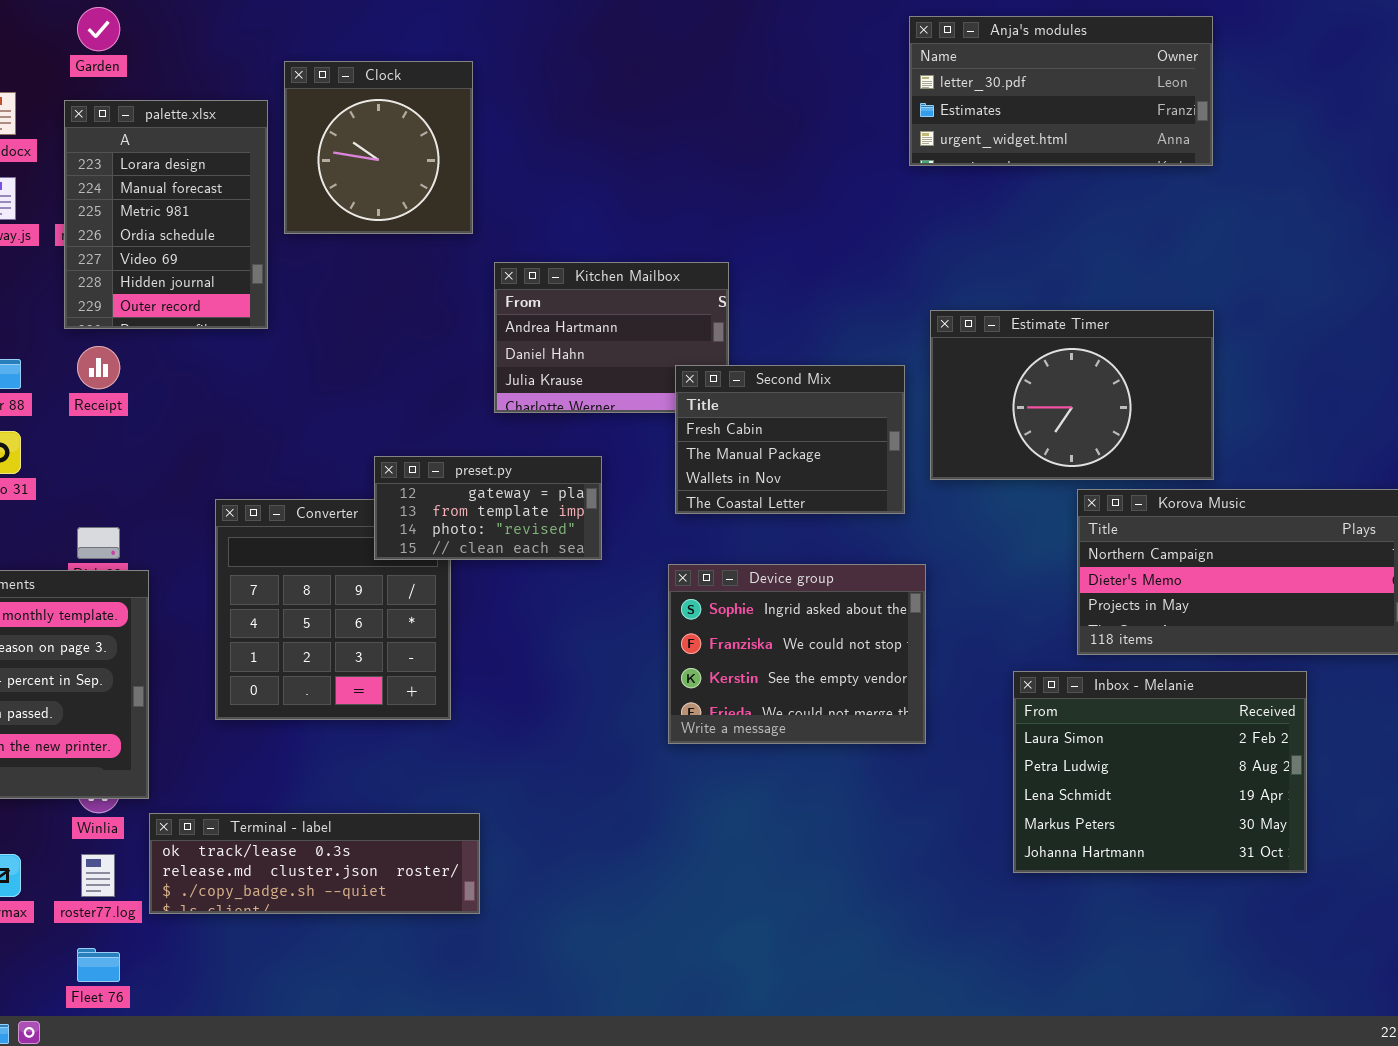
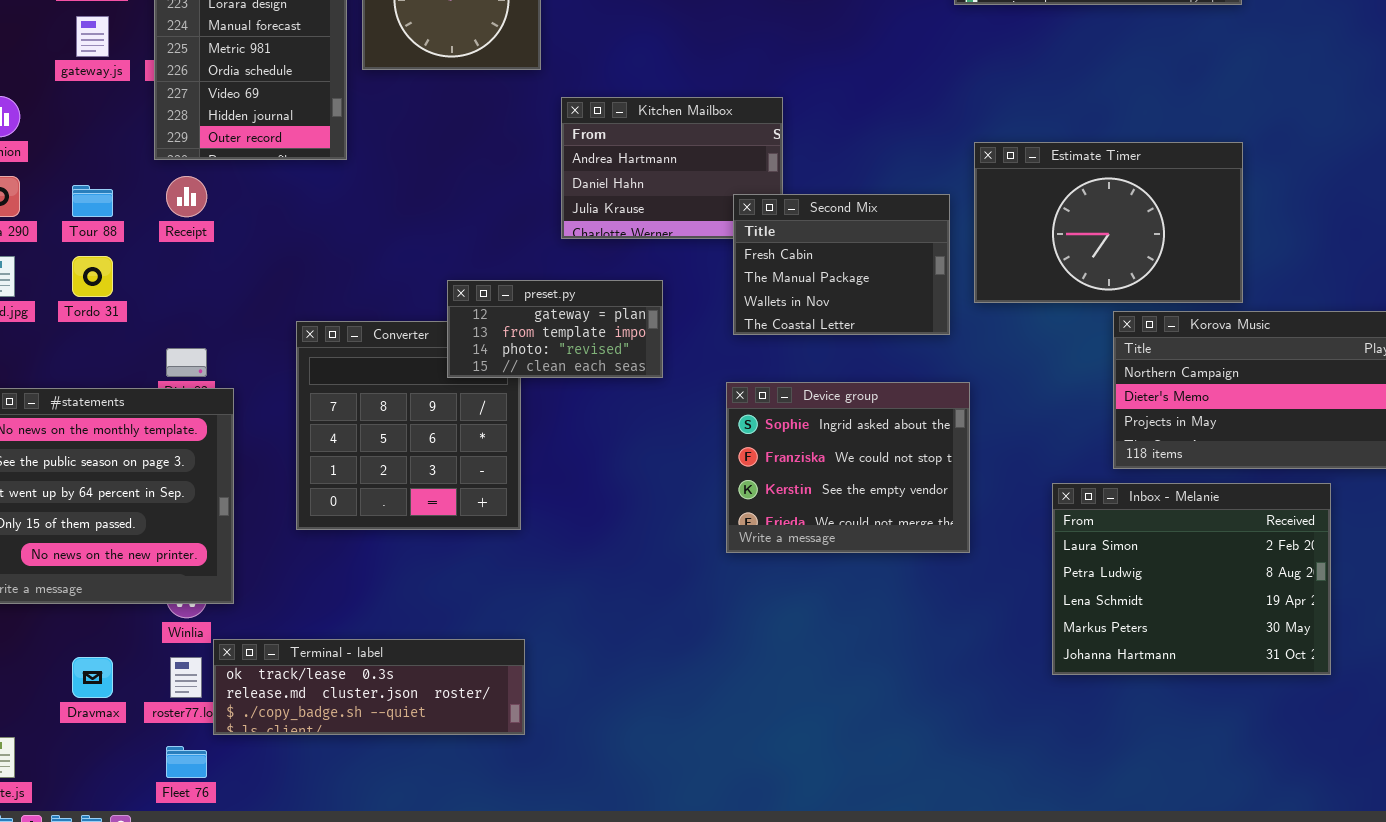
Terminal - label: [149,813,480,914] -> [213,639,525,735], moved

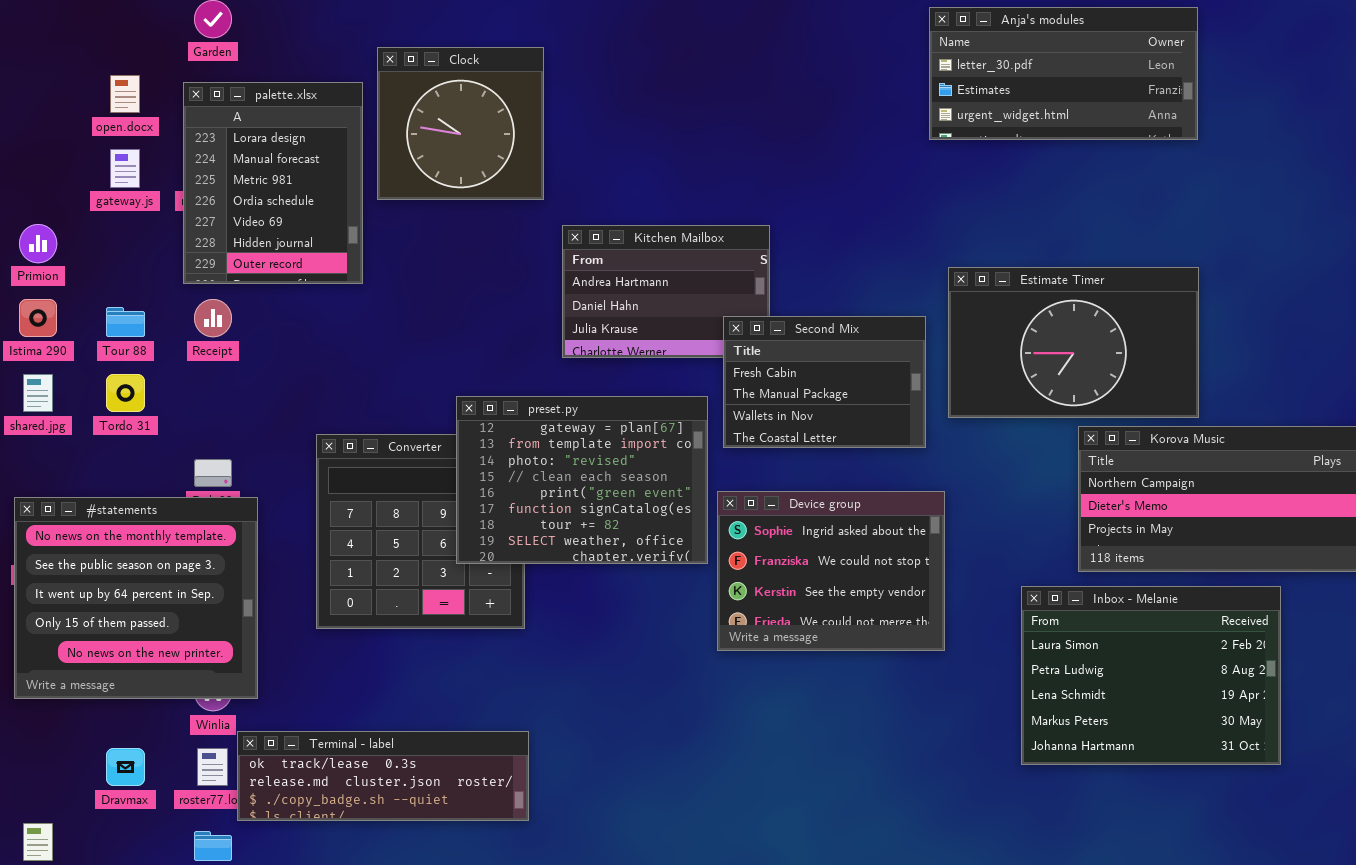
preset.py: [447,280,663,378] -> [456,396,708,564], resized

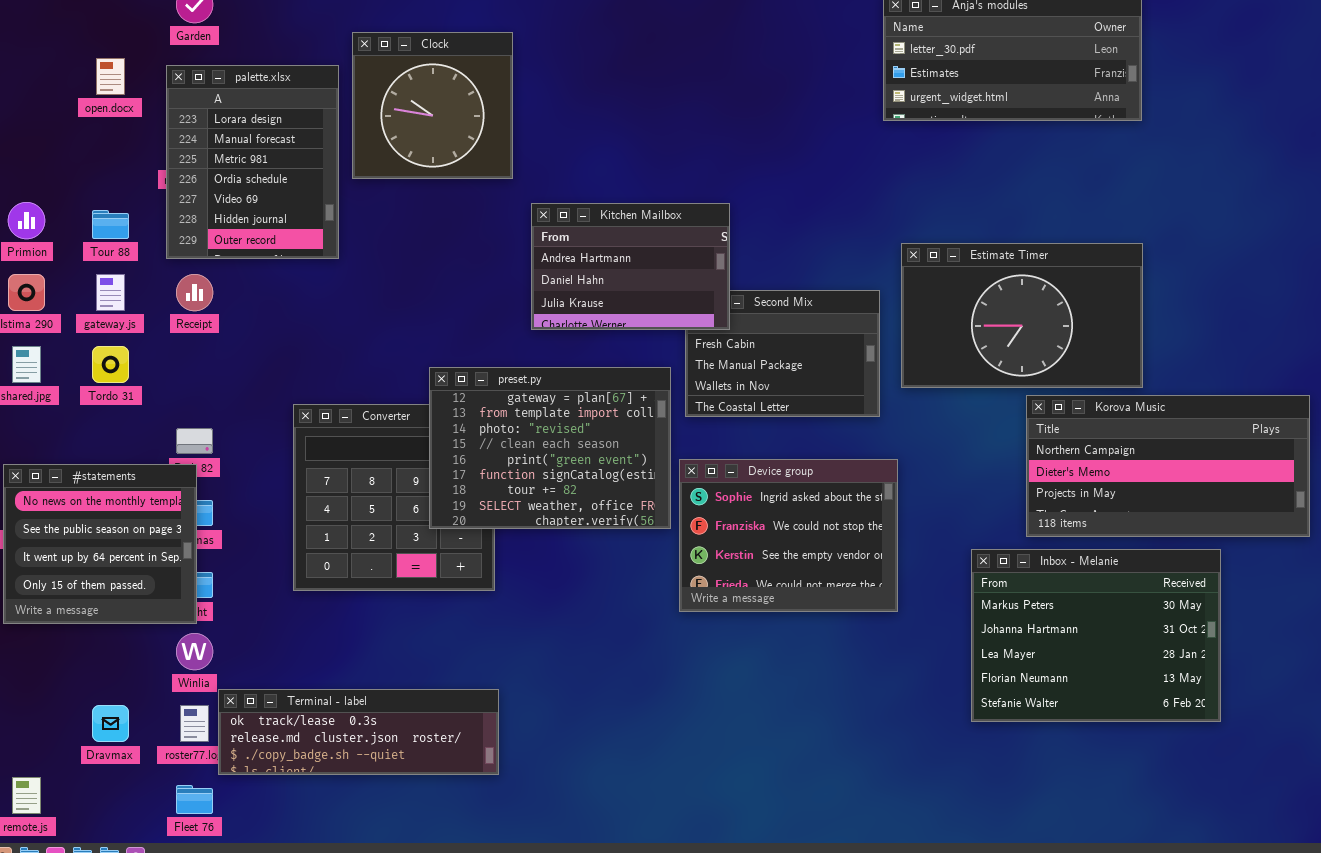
gateway.js: [110,149,140,188] -> [96,274,125,311], moved
Kitchen Mailbox: [562,225,770,358] -> [531,203,730,330], raised
Tour 88: [106,307,145,337] -> [92,210,129,239], moved
#statements: [14,497,258,699] -> [3,464,197,624], resized
Inbox - Melanie: [1021,586,1281,765] -> [971,549,1221,722], scrolled down 3 rows

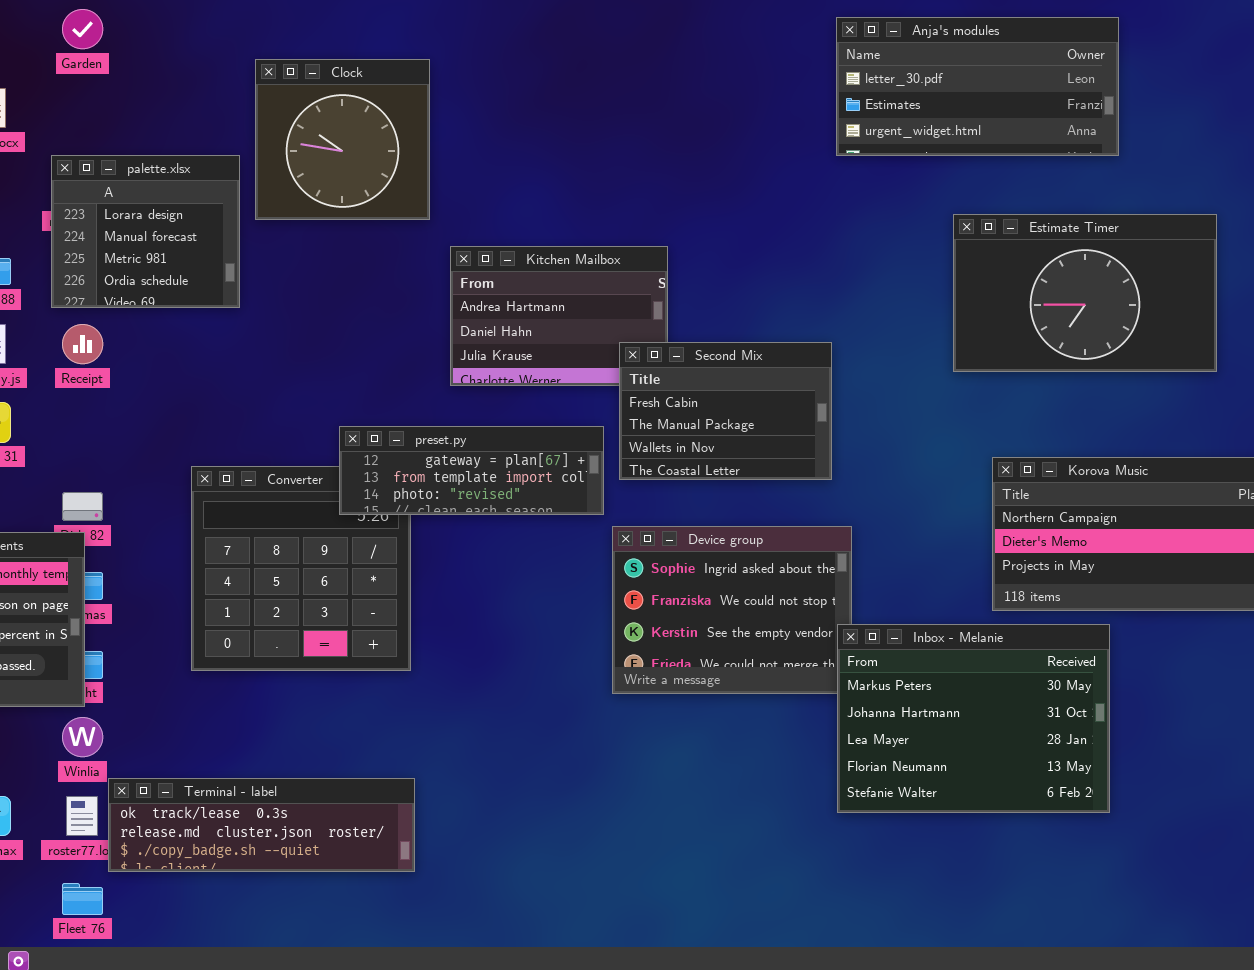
palette.xlsx: [166,65,339,259] -> [51,155,240,308], resized
Estimate Timer: [901,243,1143,388] -> [953,214,1217,372], moved
Second Mix: [685,290,880,417] -> [619,342,832,480], raised
preset.py: [429,367,671,529] -> [339,426,604,515], resized
Inbox - Melanie: [971,549,1221,722] -> [837,624,1110,813], moved

